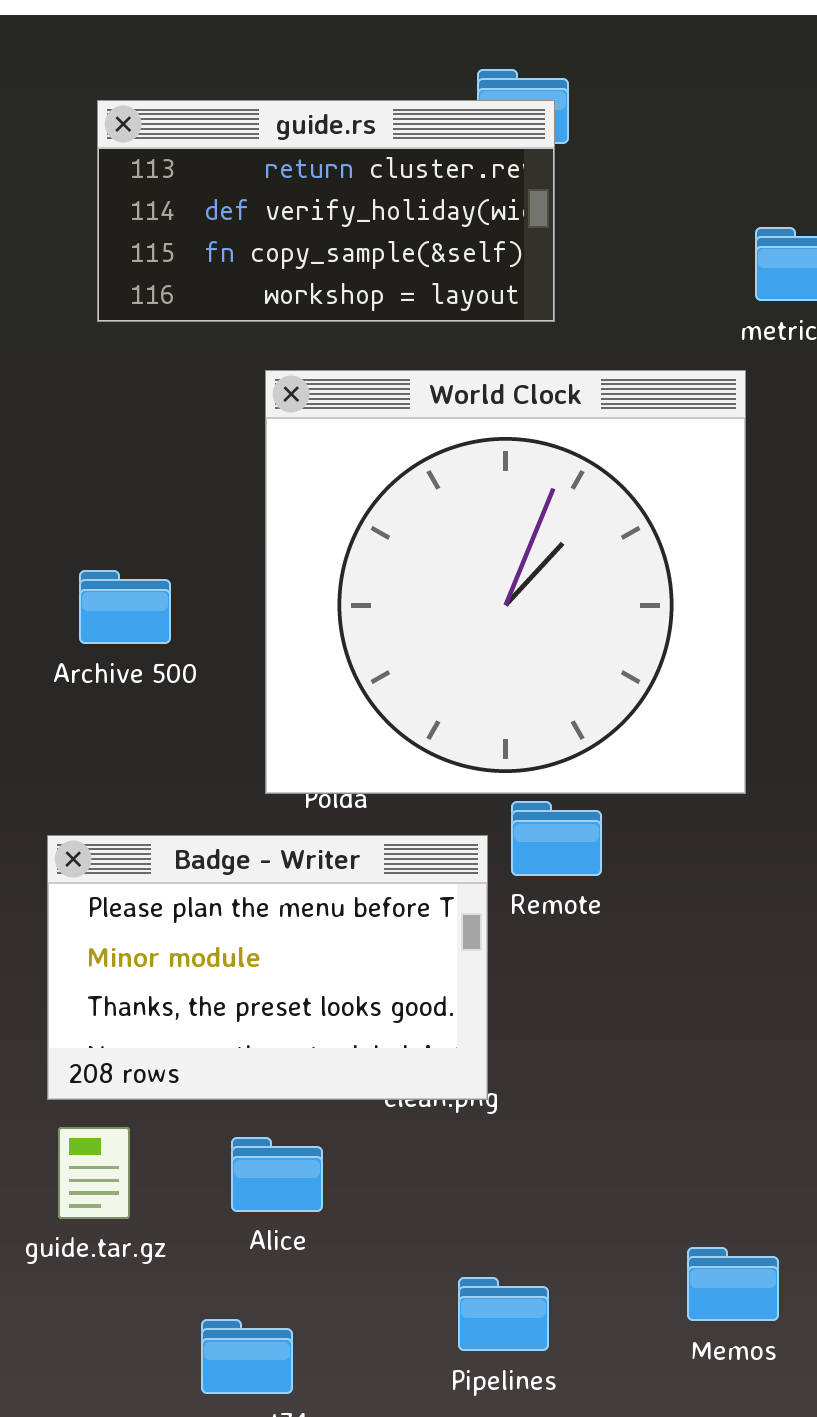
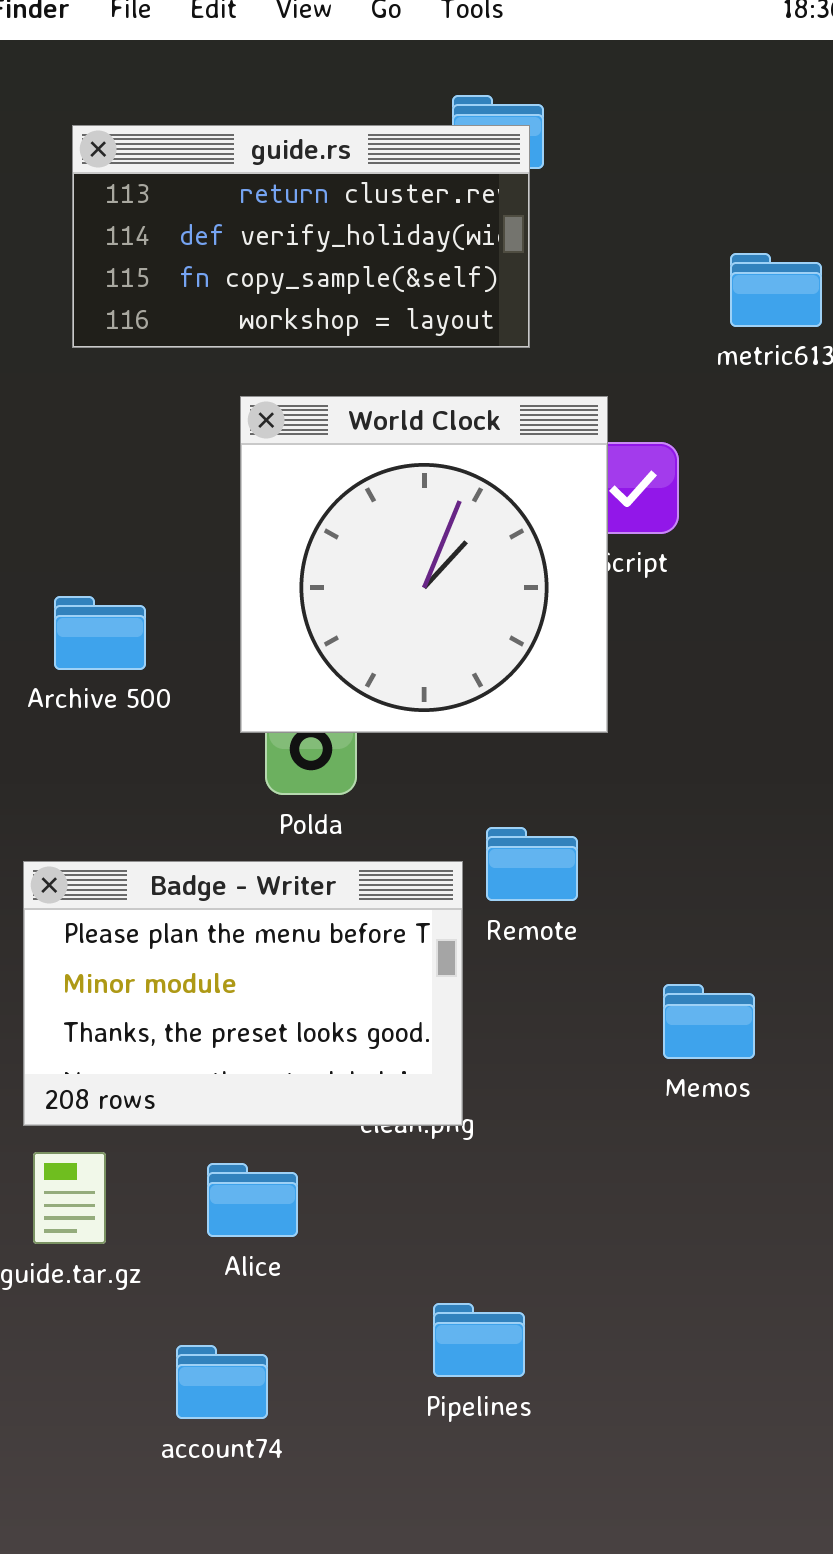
World Clock: [265,370,746,794] -> [240,396,608,733], resized
Memos: [687,1247,779,1321] -> [663,984,755,1059], moved

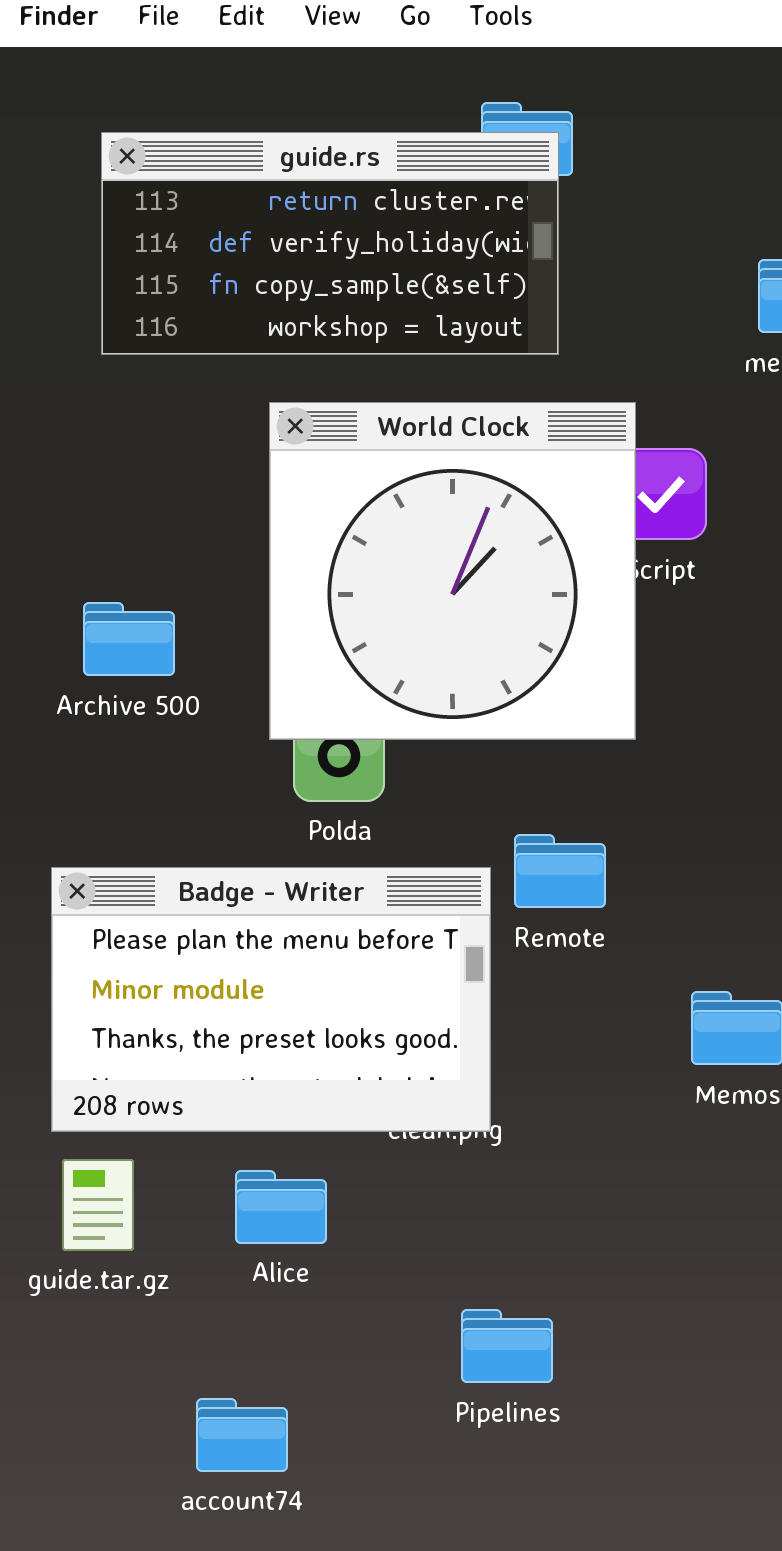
account74: [176,1345,268,1419] -> [196,1398,288,1472], moved

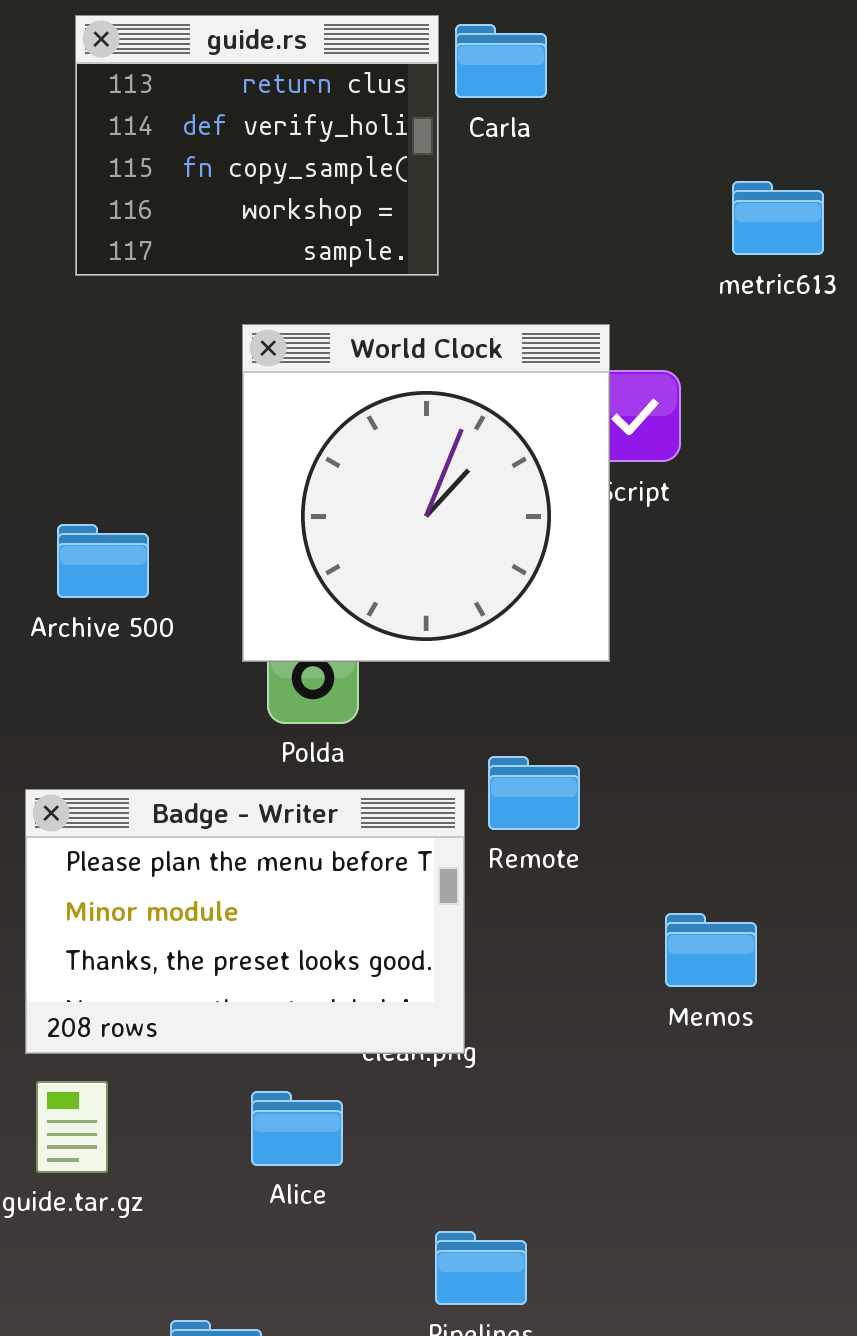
guide.rs: [101,132,559,355] -> [75,15,439,276], resized
Alice: [235,1170,327,1244] -> [251,1091,343,1166], moved

